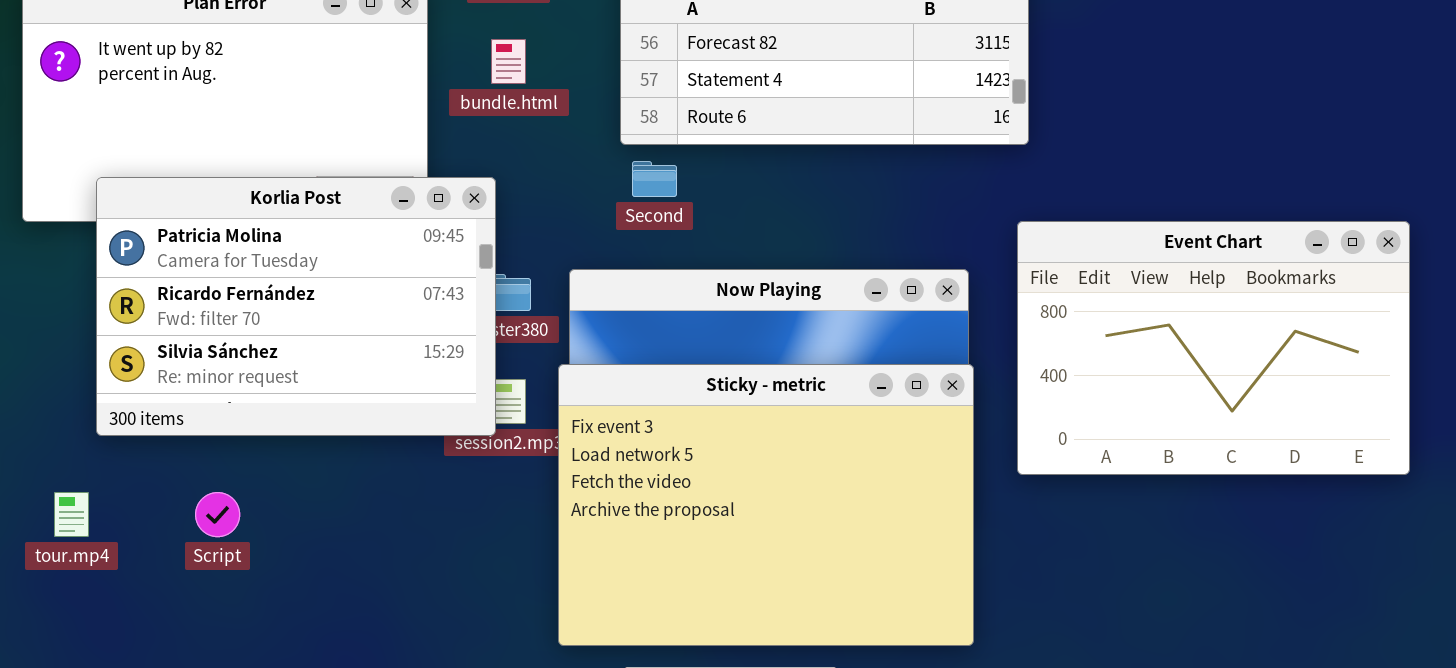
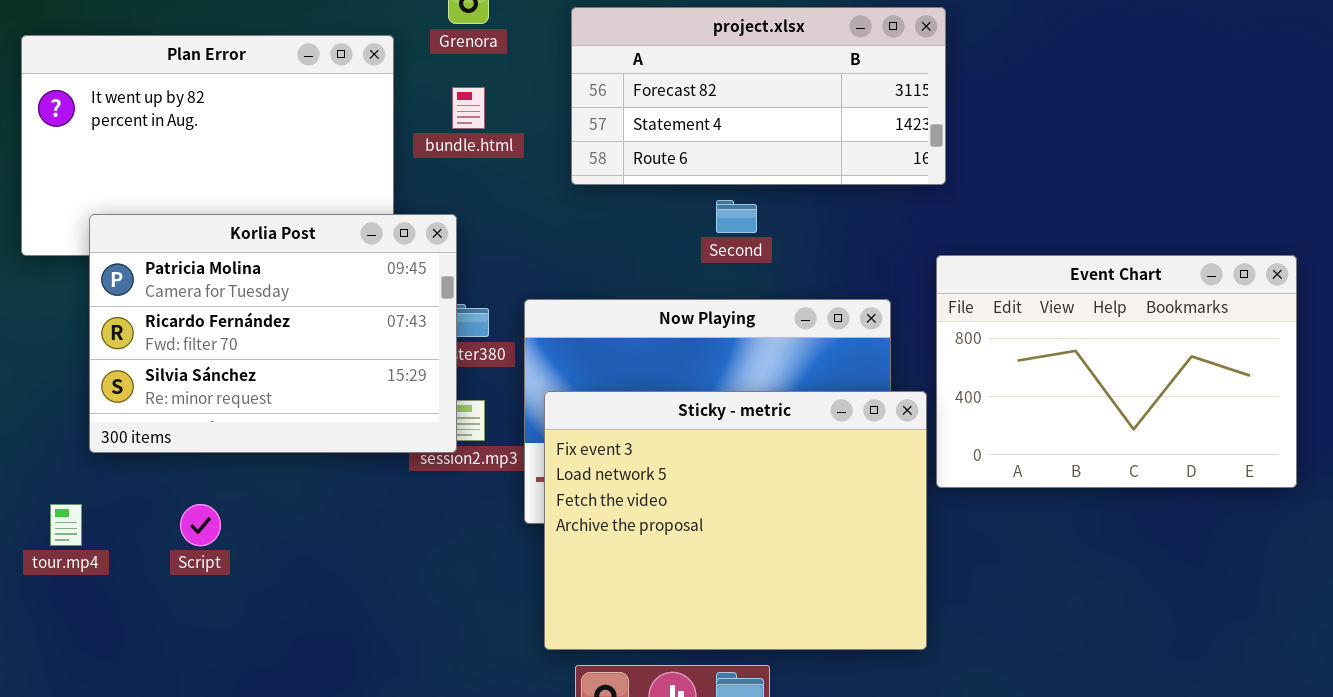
Second: [632,161,677,197] -> [716,200,757,233], moved
Sticky - metric: [558,364,974,646] -> [544,391,927,650], moved

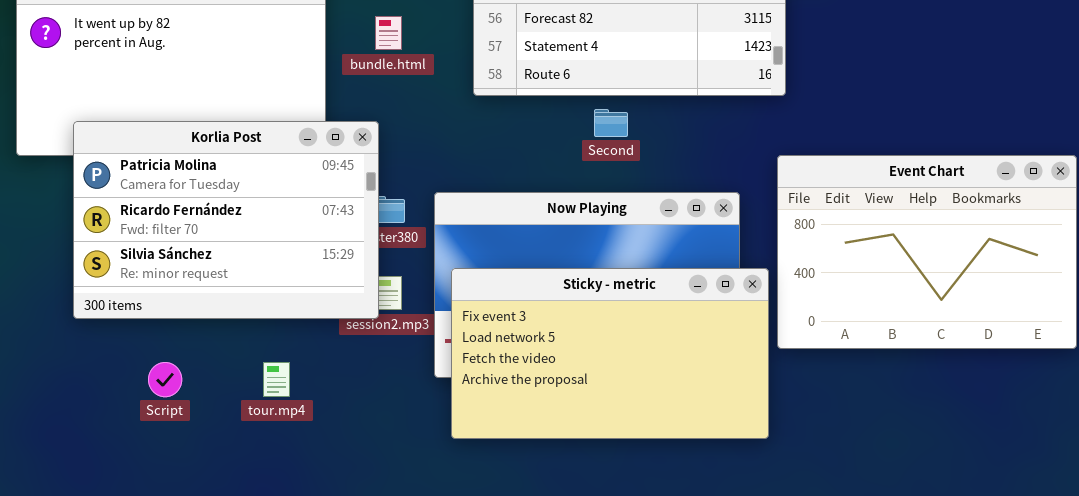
Sticky - metric: [544,391,927,650] -> [451,268,769,439], resized
tour.mp4: [50,504,82,546] -> [263,362,290,397], moved

